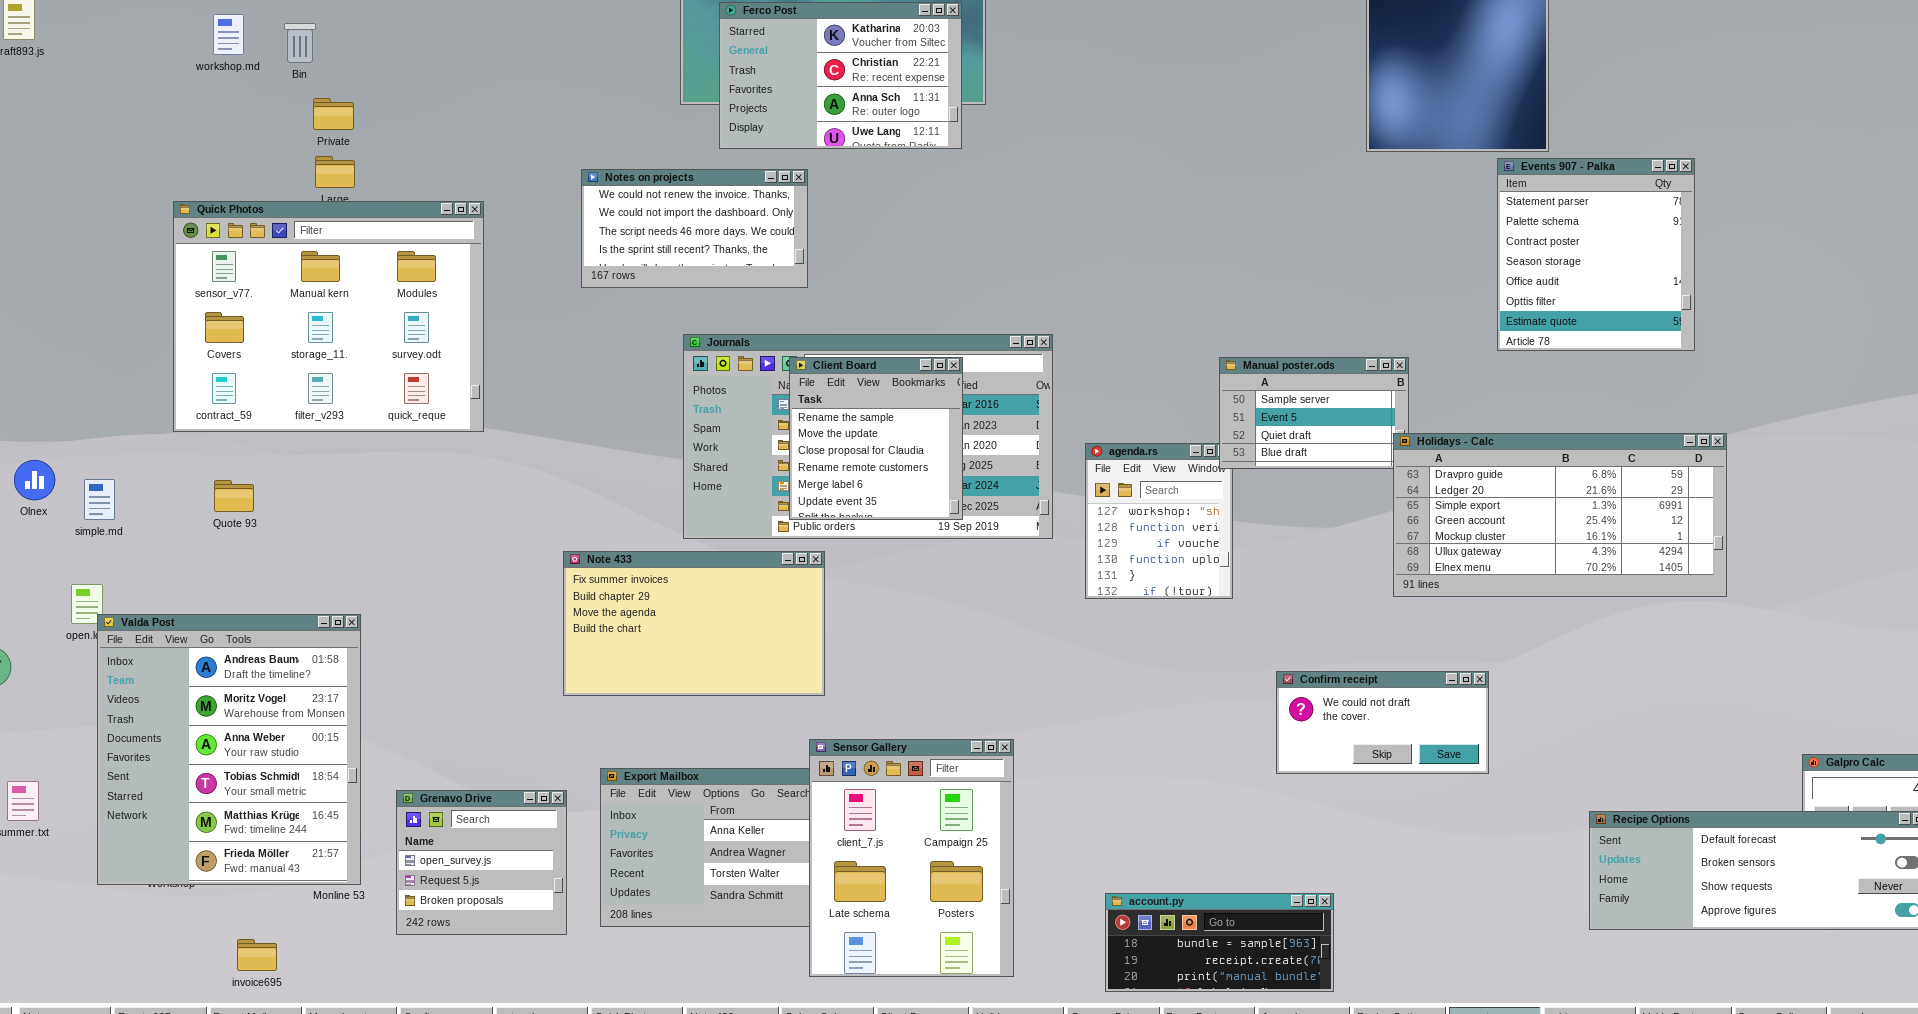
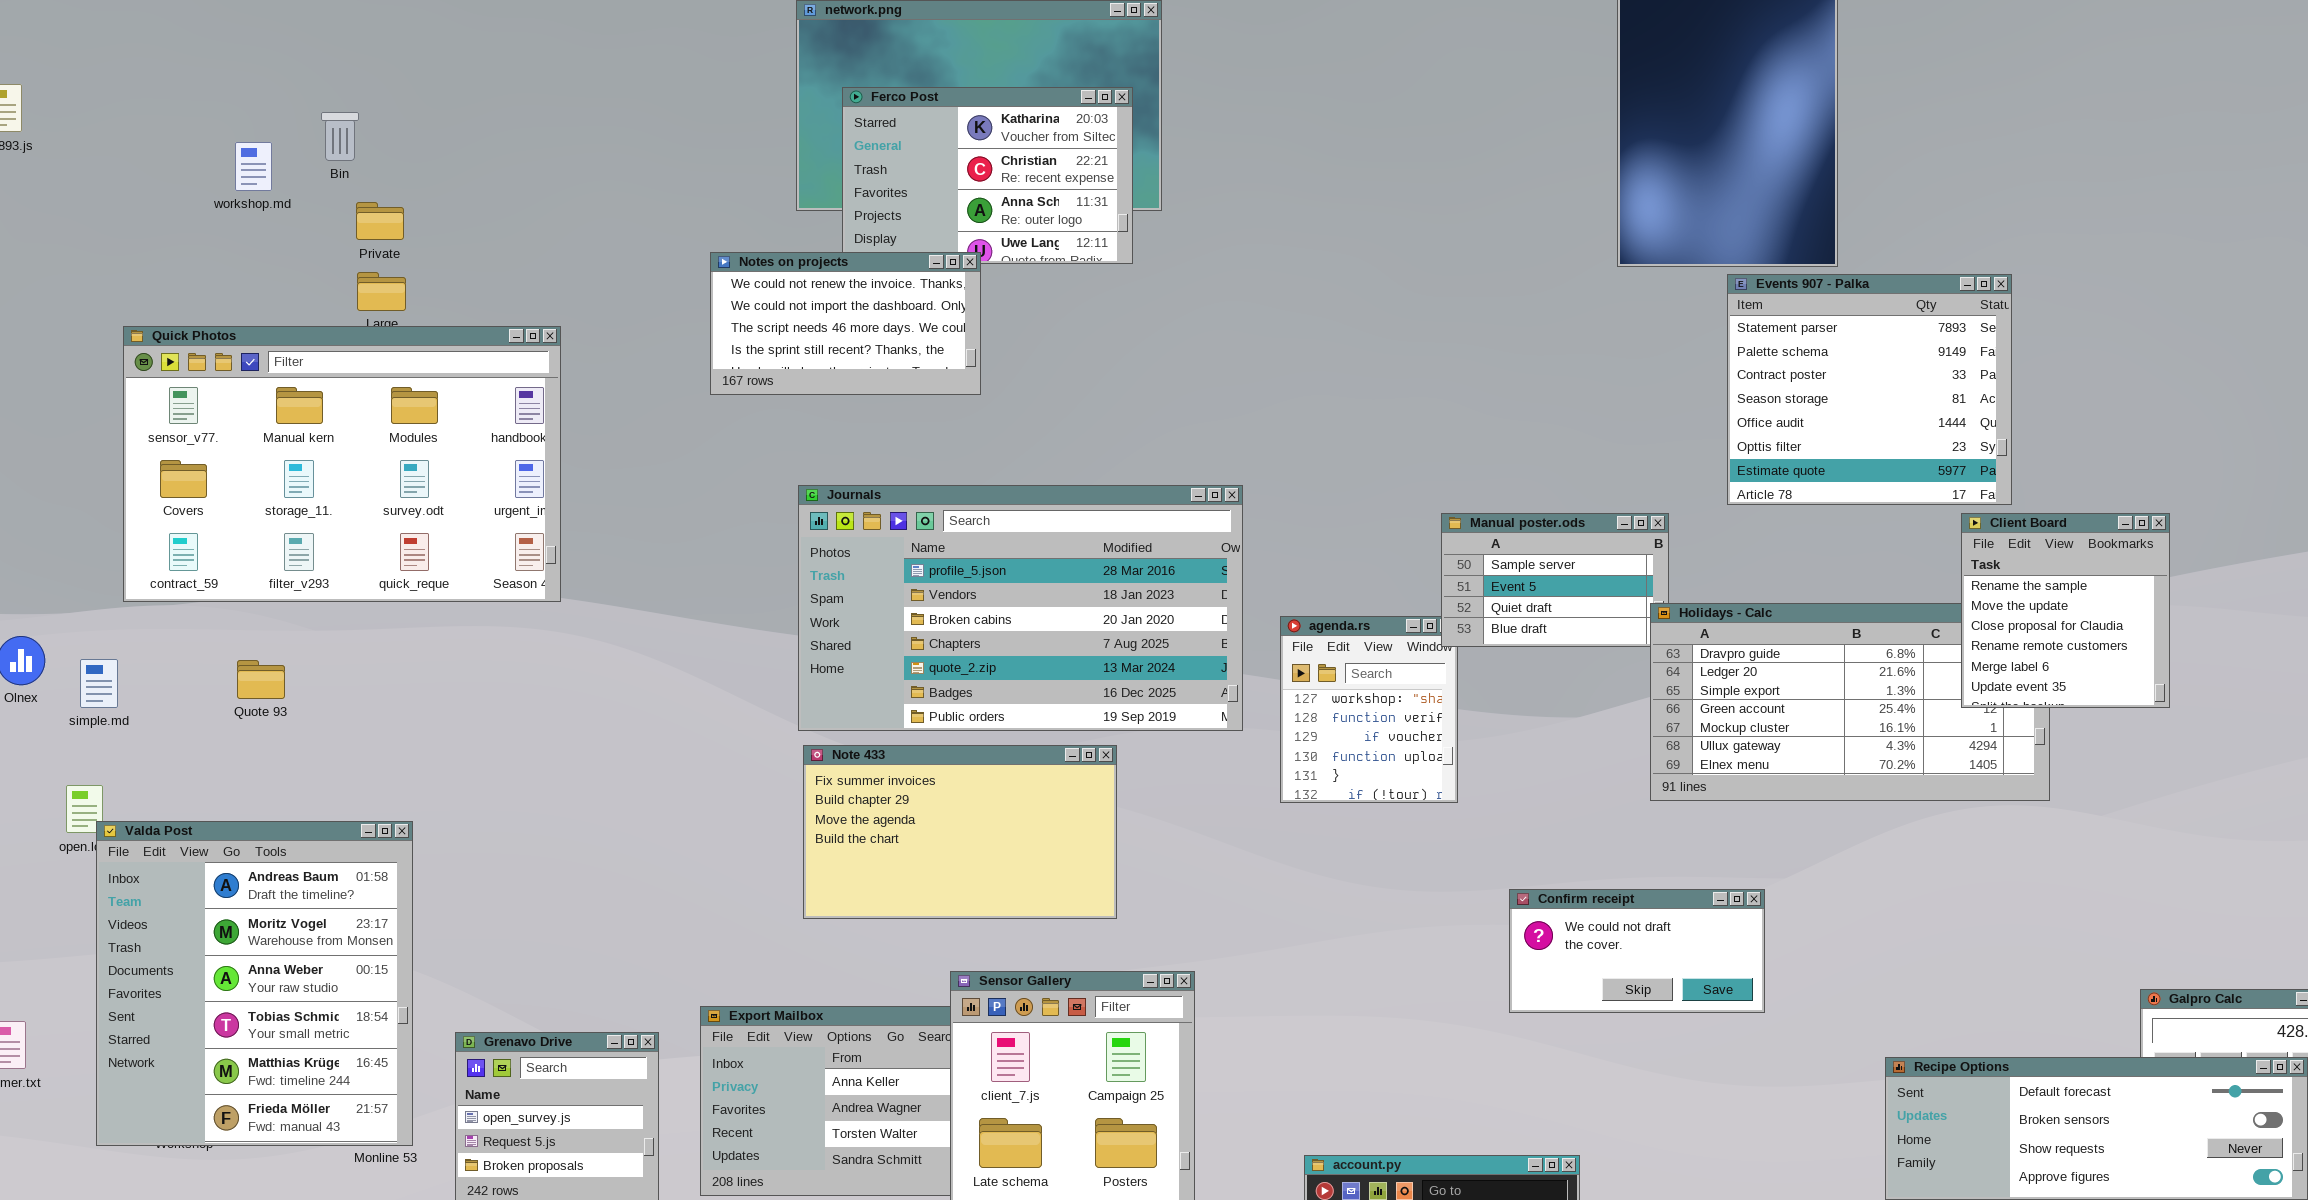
workshop.md: [213,14,244,55] -> [235,142,272,191], moved
Events 907 - Palka: [1497,158,1695,351] -> [1727,274,2012,505], resized
Notes on projects: [581,169,808,288] -> [710,252,981,395], moved
Quick Photos: [173,201,484,432] -> [123,326,561,602], resized
Client Board: [789,357,963,520] -> [1961,513,2170,708], moved
Note 433: [563,551,825,696] -> [803,745,1117,919], moved

